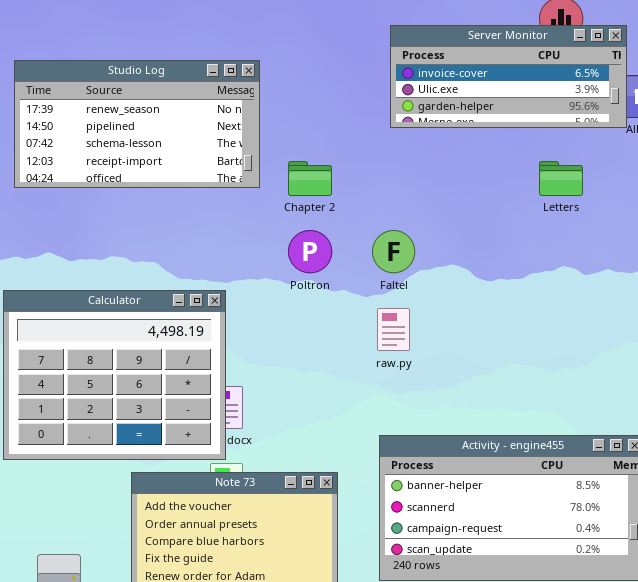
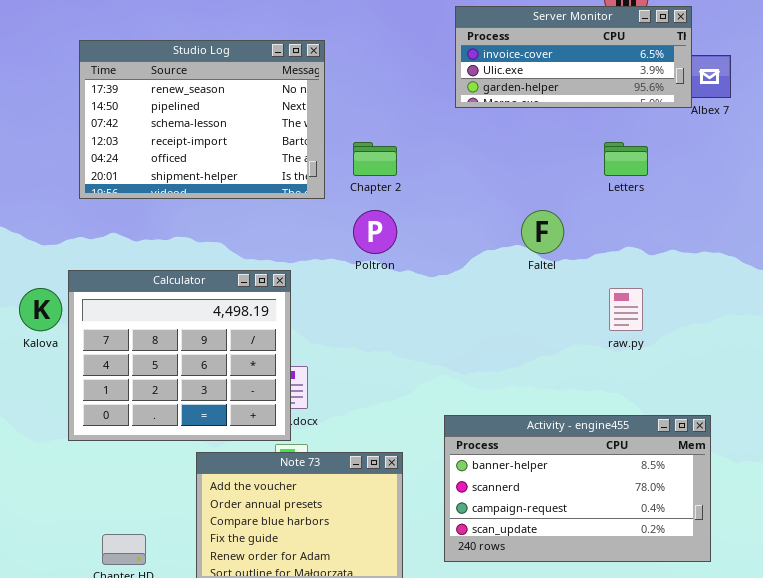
Studio Log: [14,60,260,188] -> [79,40,325,199], resized
Faltel: [372,230,415,273] -> [521,210,564,254], moved
raw.py: [377,308,410,351] -> [609,288,643,331], moved

